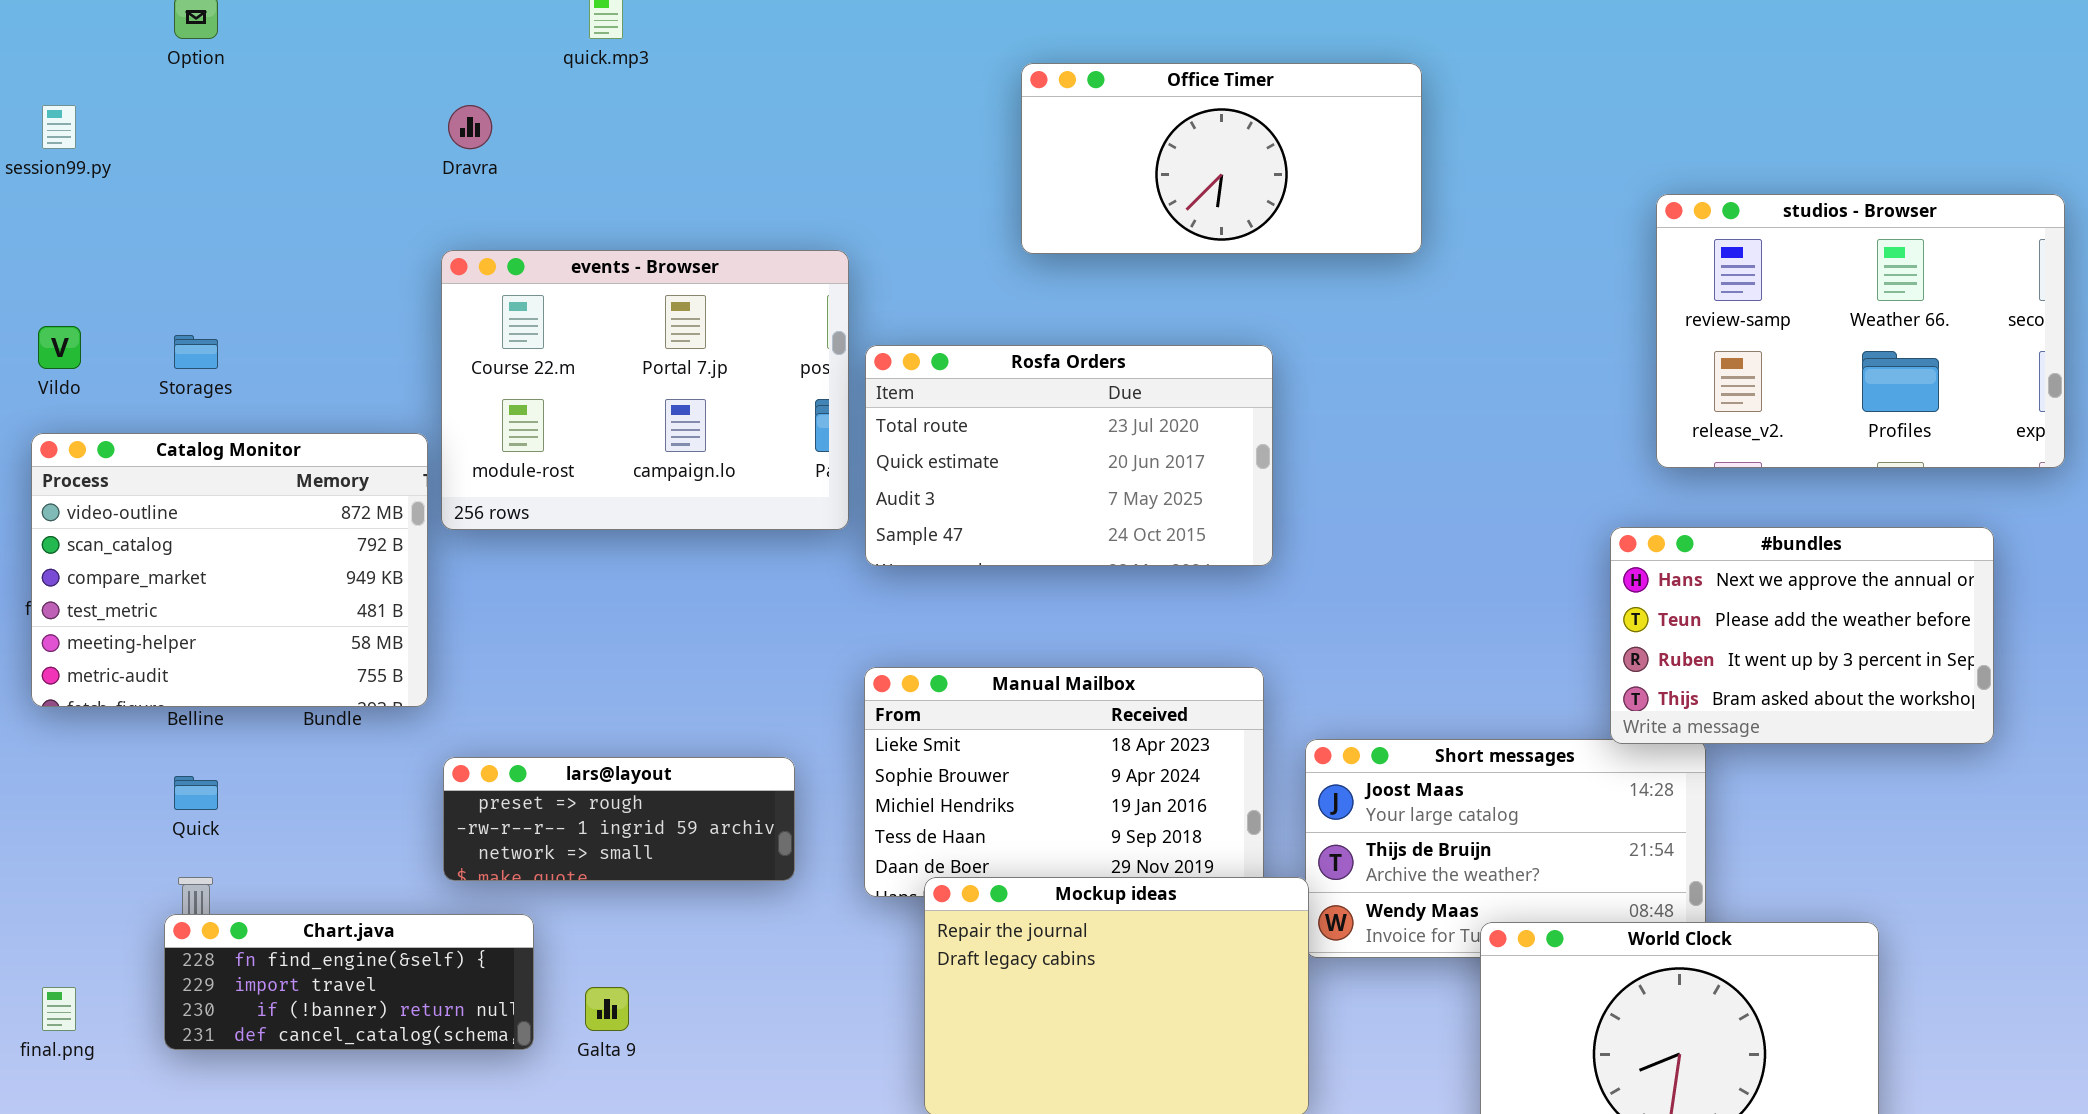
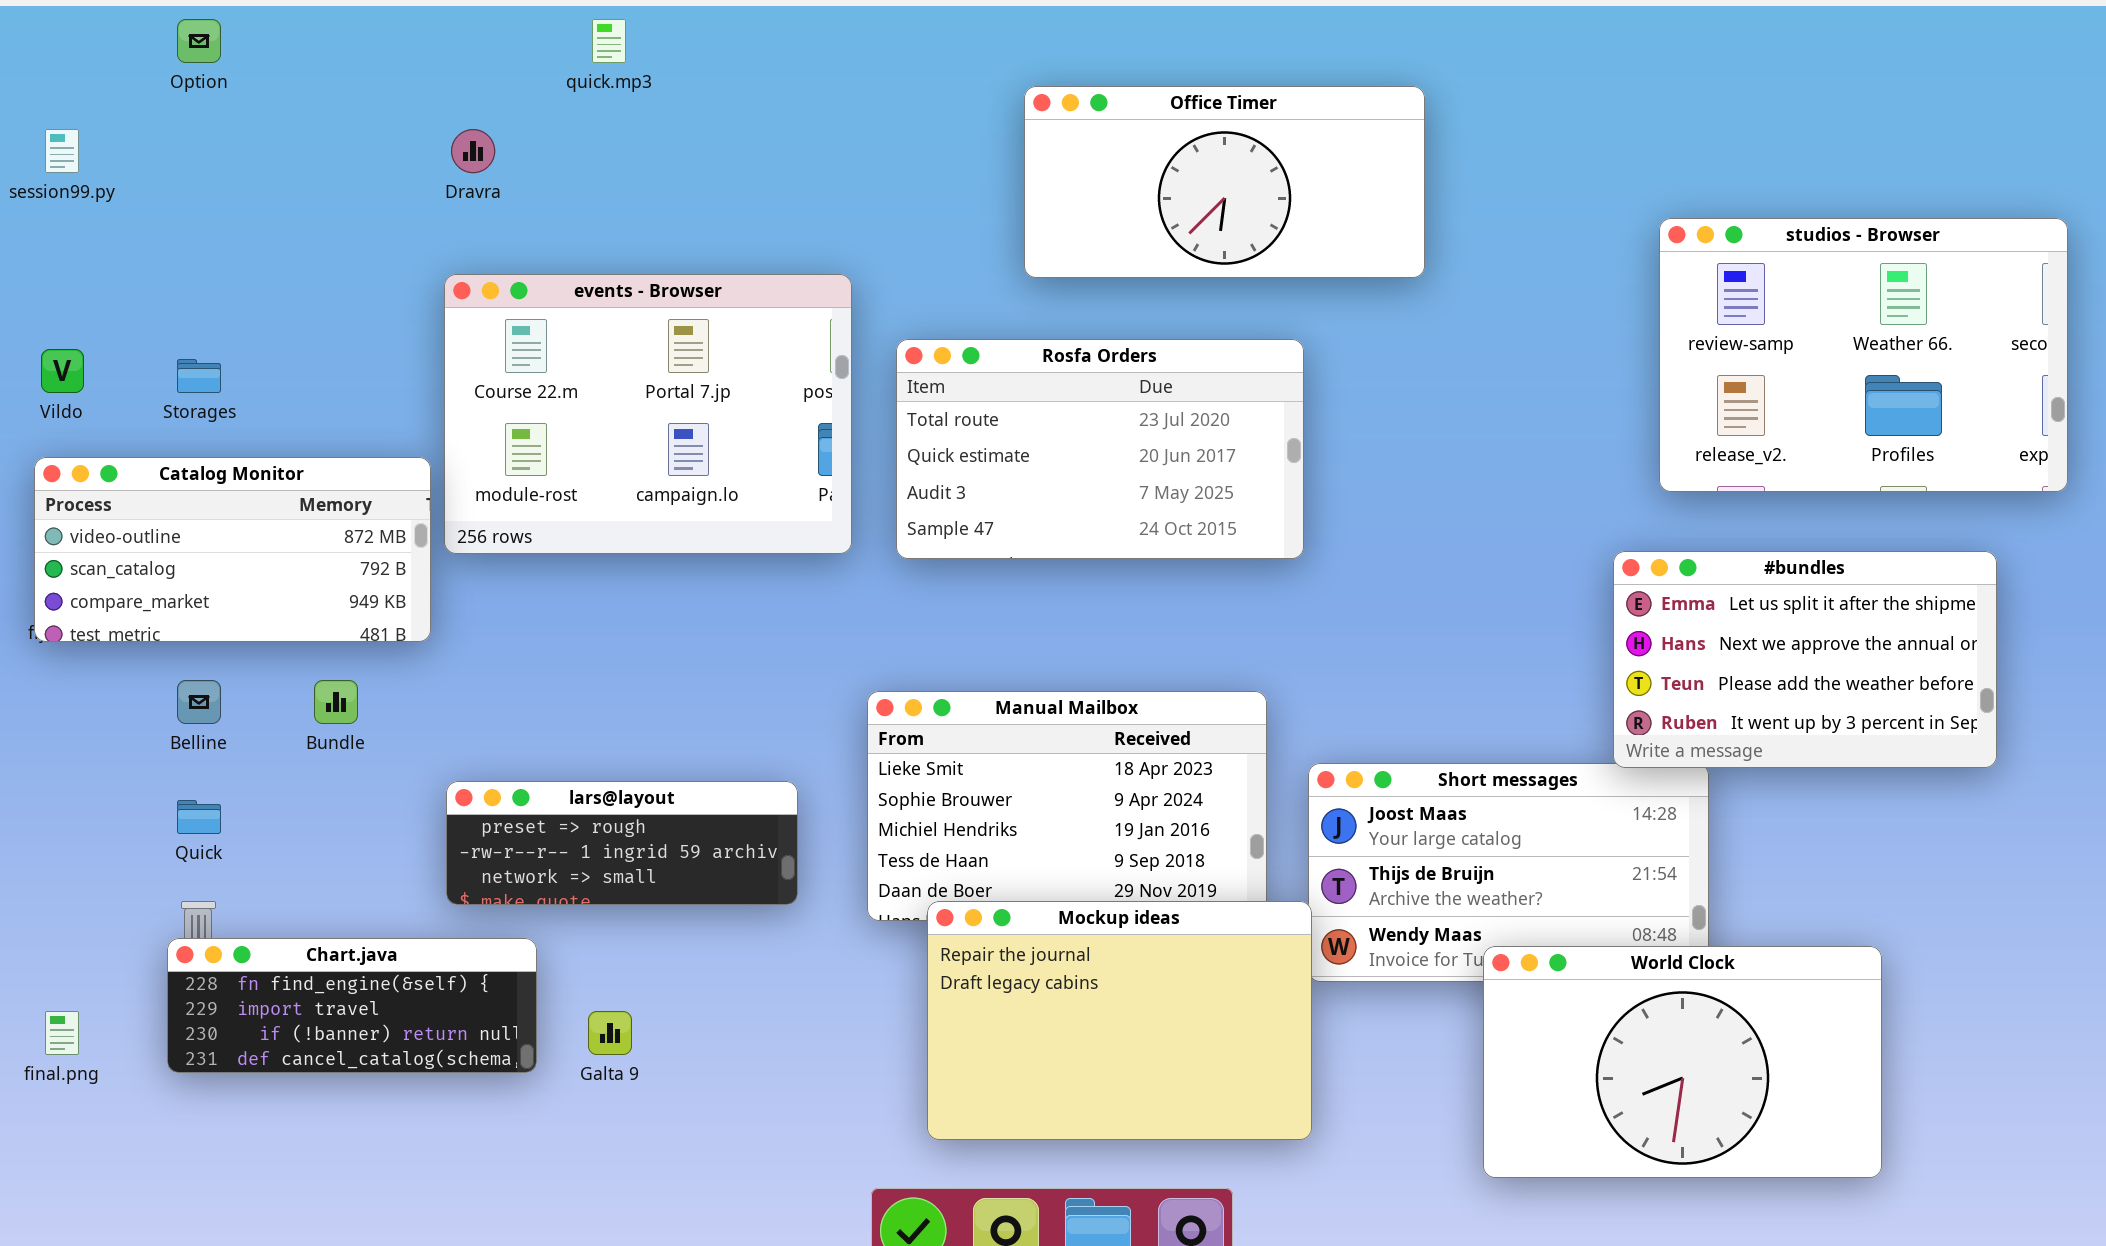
Rosfa Orders: [865,345,1273,566] -> [896,339,1304,559], moved
Catalog Monitor: [31,433,428,707] -> [34,457,431,642], resized
#bundles: [1610,527,1994,744] -> [1613,551,1997,768], scrolled up 1 row

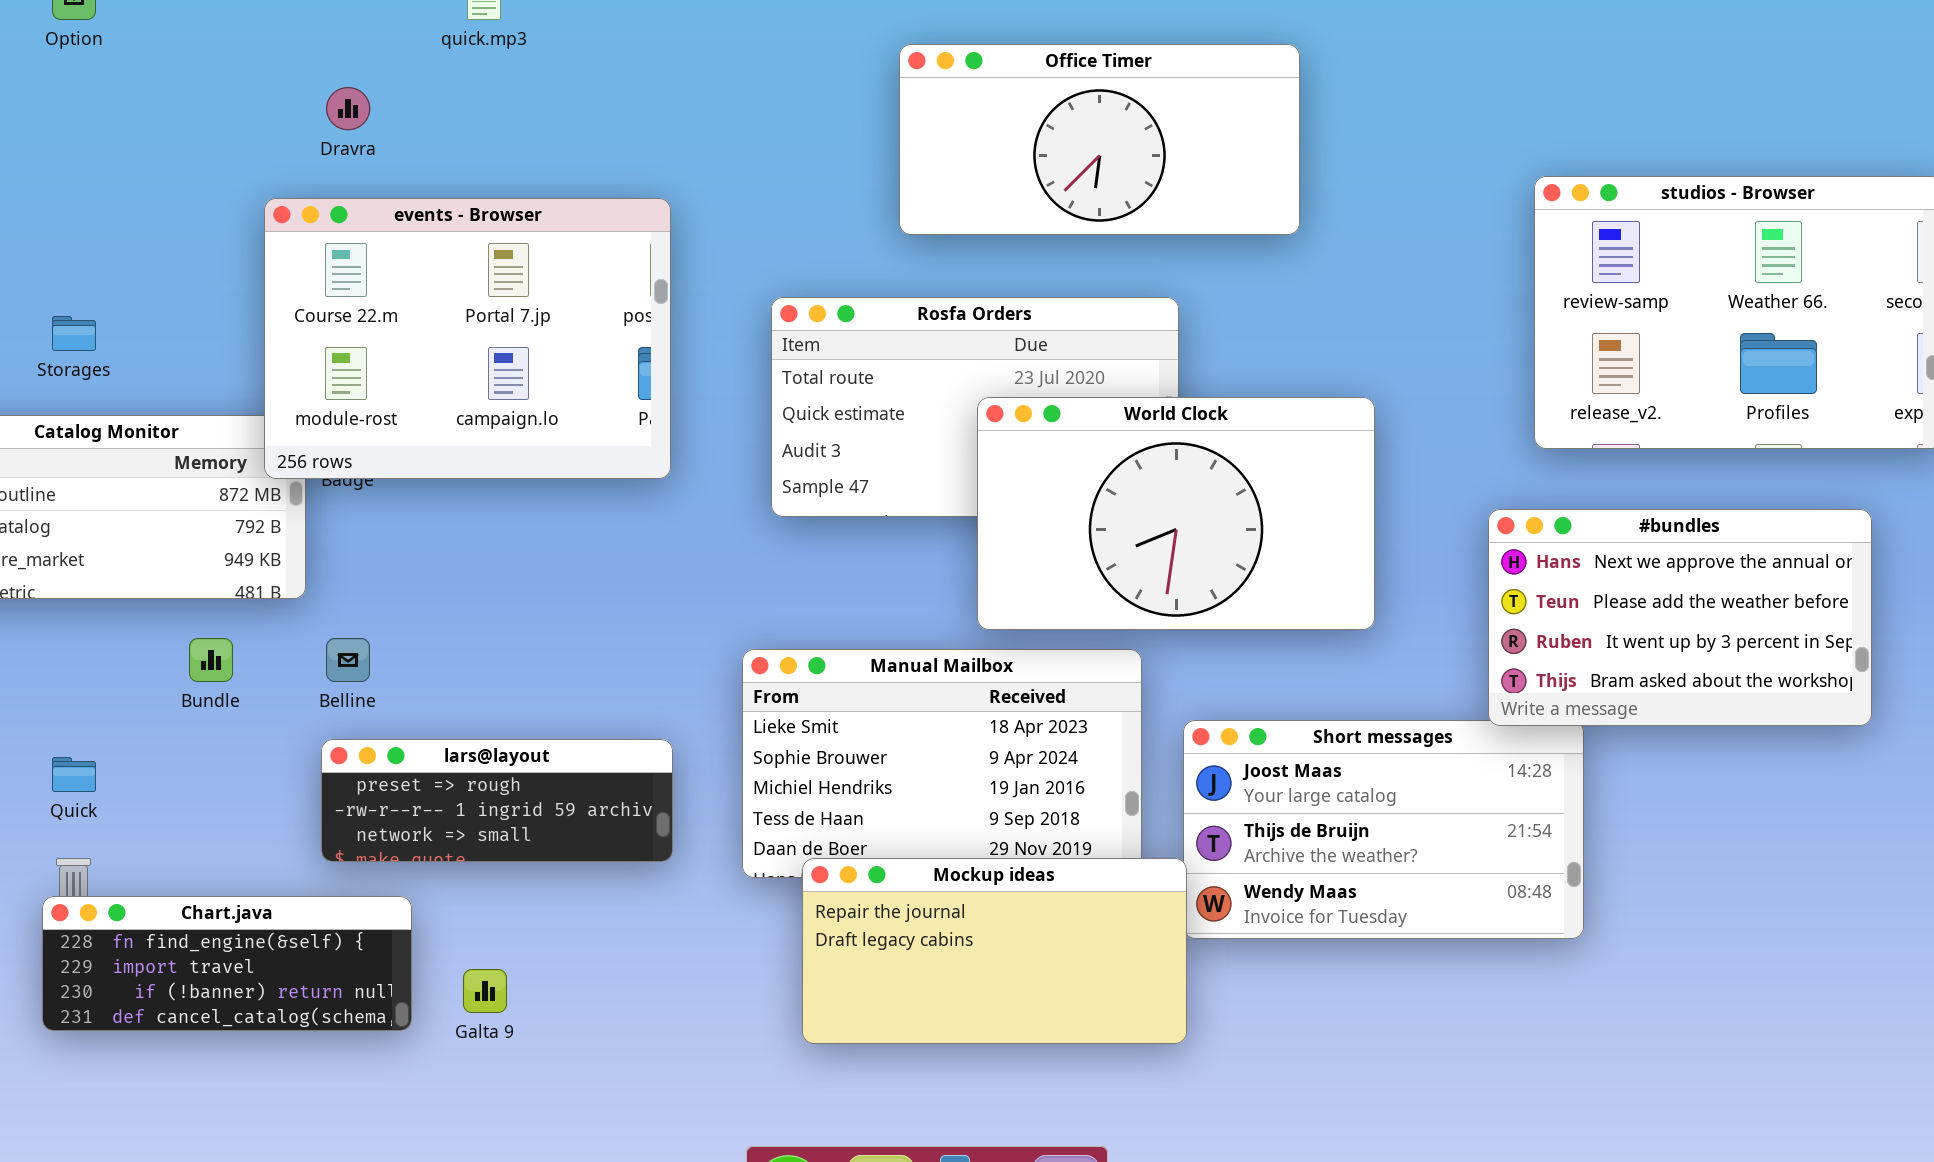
events - Browser: [444,274,852,554] -> [264,198,671,479], moved
#bundles: [1613,551,1997,768] -> [1488,509,1872,726], scrolled down 1 row
Belline: [177,680,221,724] -> [326,638,370,682], moved
Mockup ideas: [927,901,1312,1140] -> [802,858,1187,1044], resized
World Clock: [1483,946,1882,1178] -> [977,397,1375,630], moved

